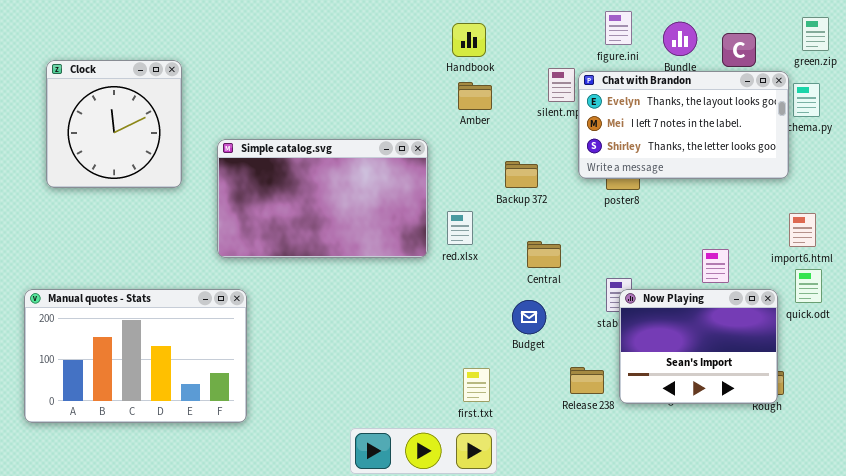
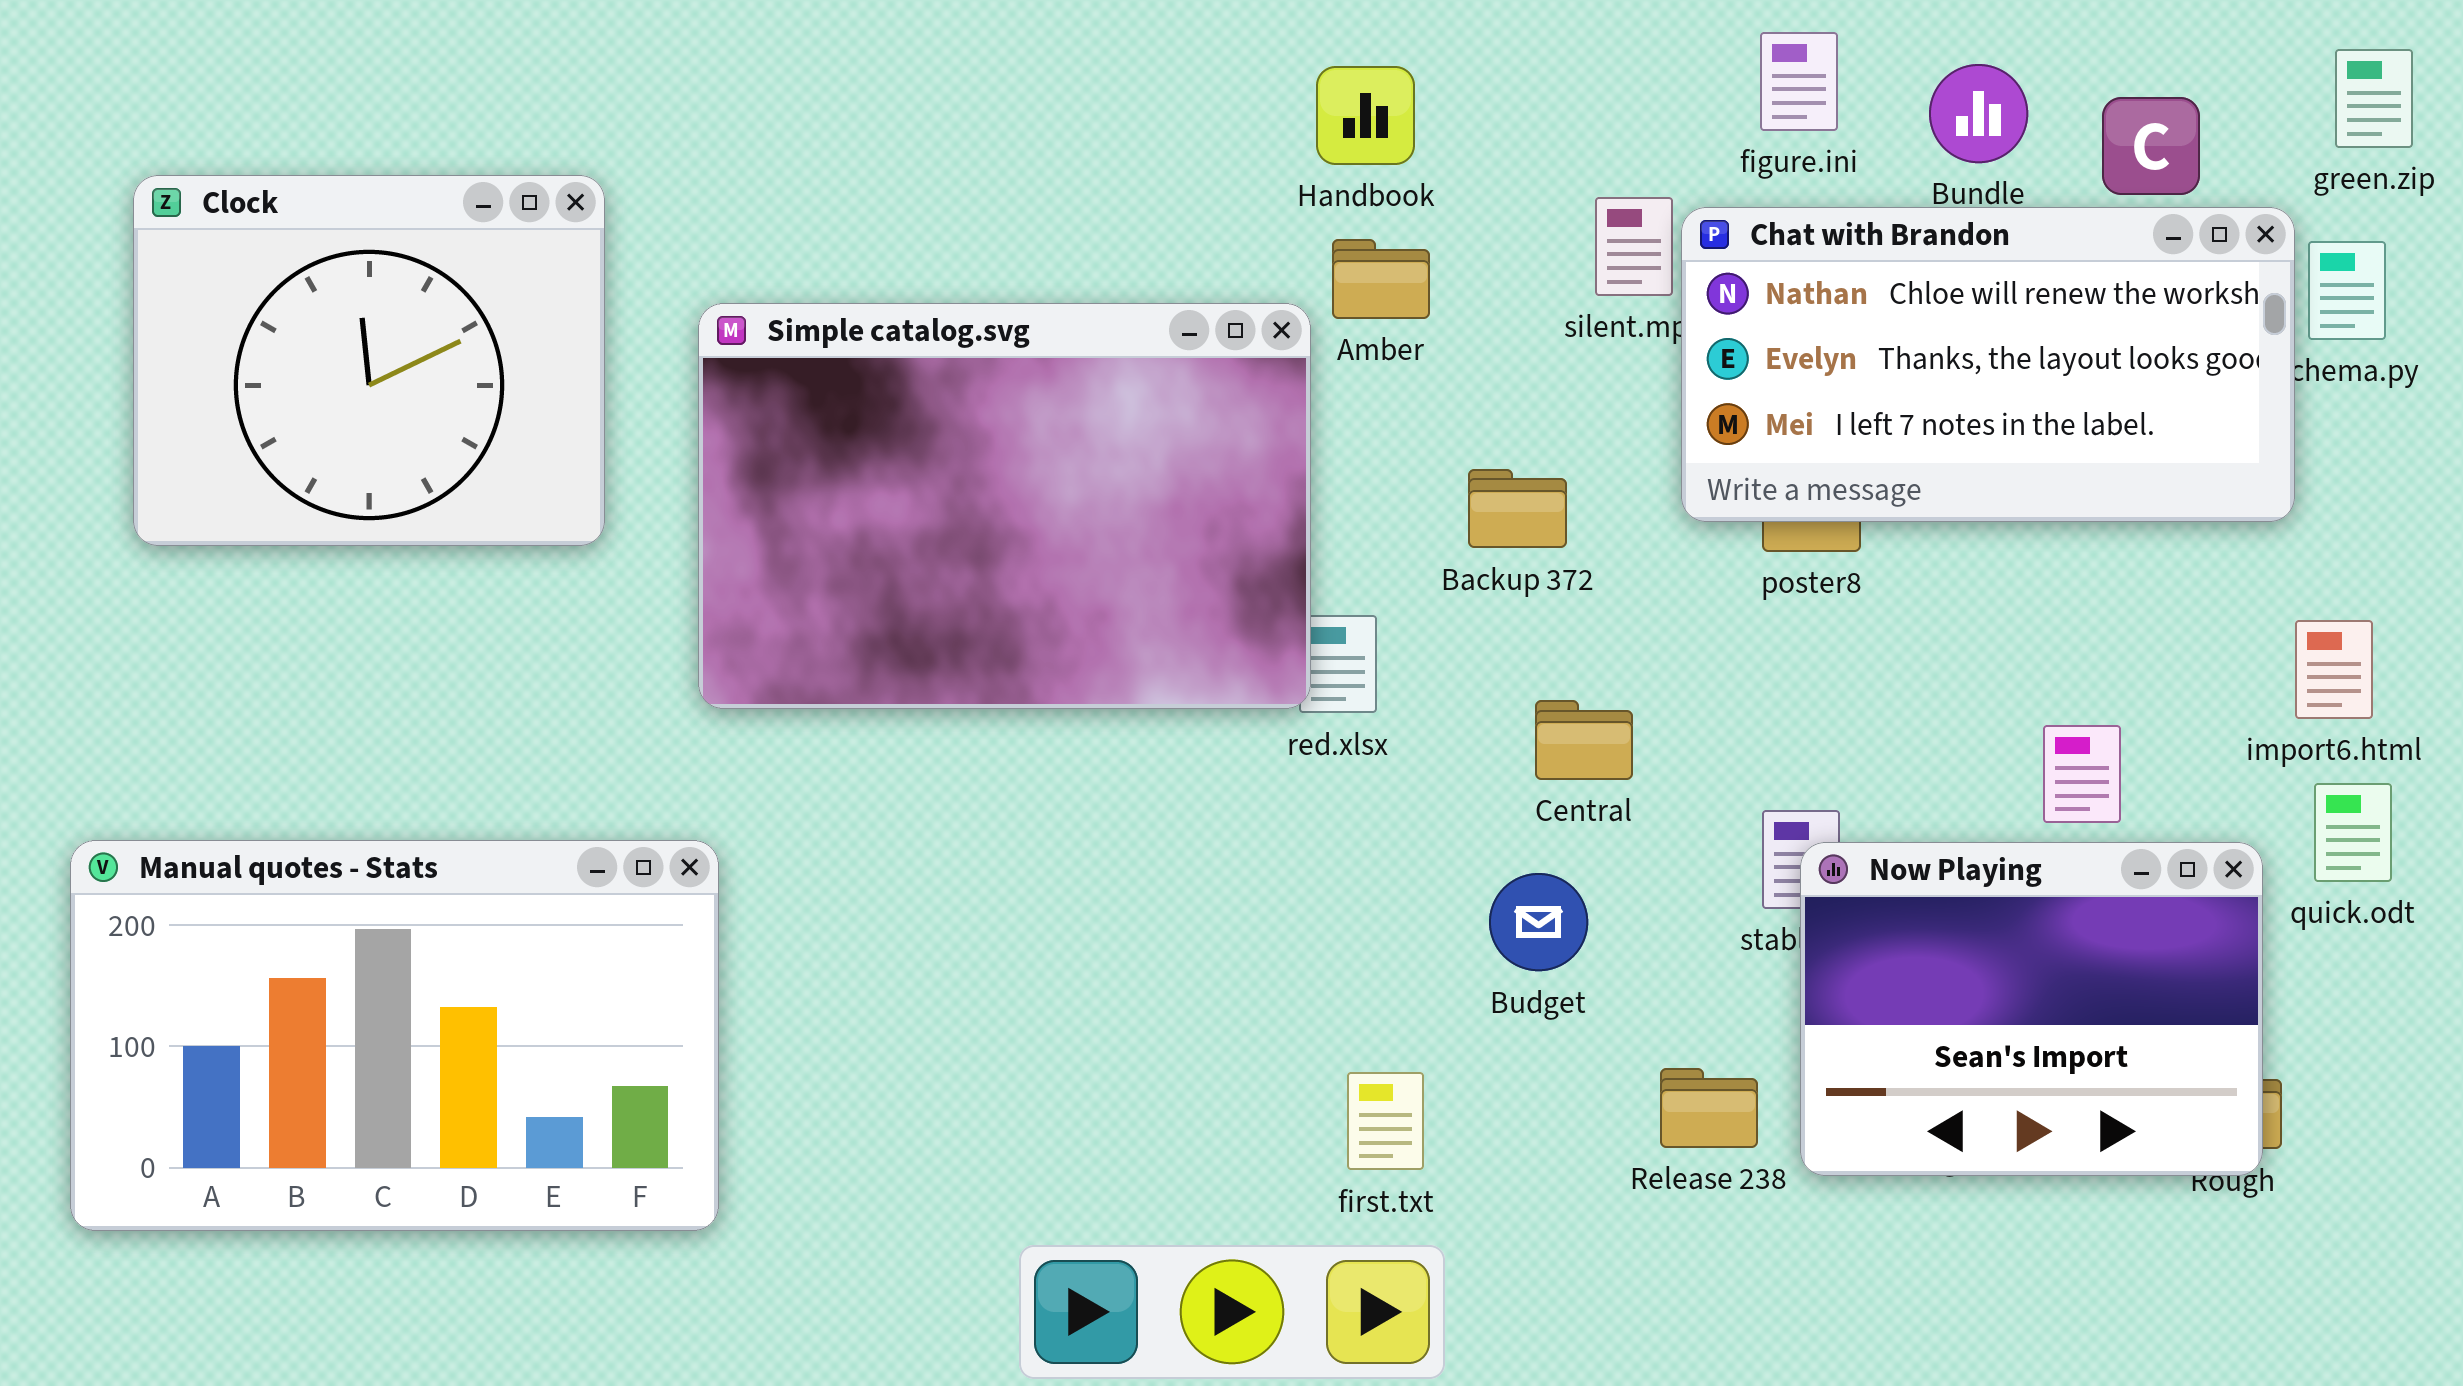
Clock: [46,60,182,188] -> [133,175,605,546], resized
Chat with Brandon: [578,71,789,179] -> [1681,207,2295,522], scrolled up 1 row
Simple catalog.svg: [217,139,428,258] -> [698,303,1311,709], moved, resized

